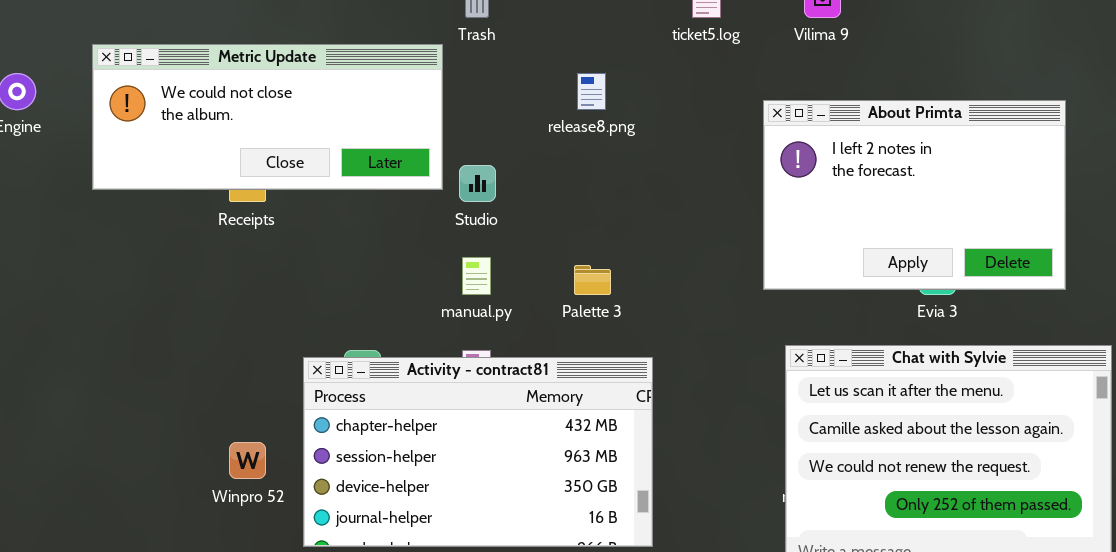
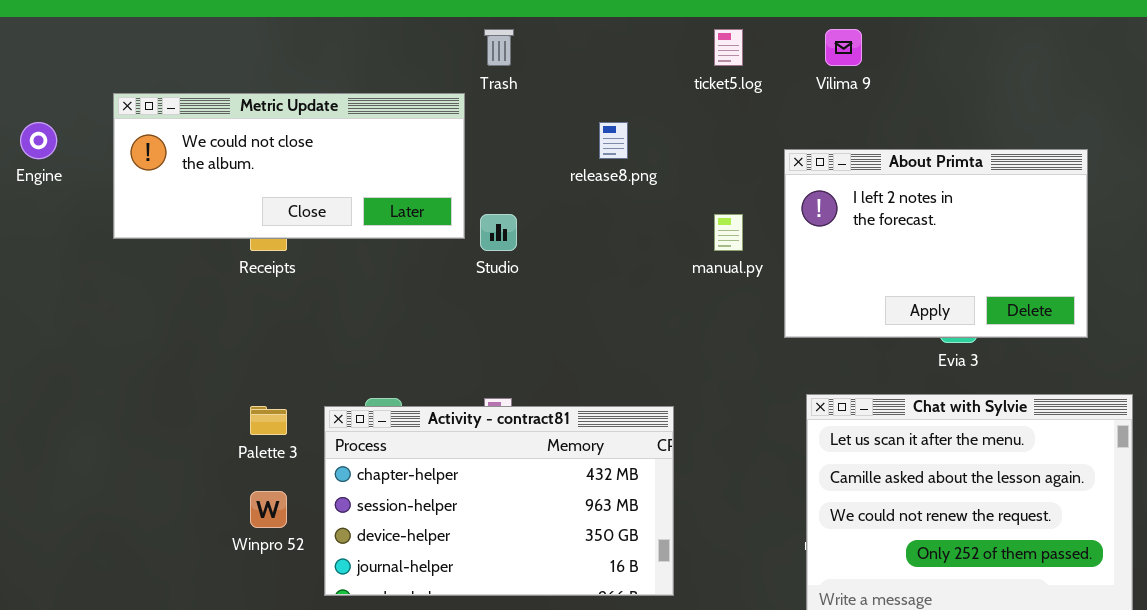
manual.py: [462,257,491,295] -> [714,214,743,251], moved
Palette 3: [574,265,611,295] -> [250,406,287,435], moved

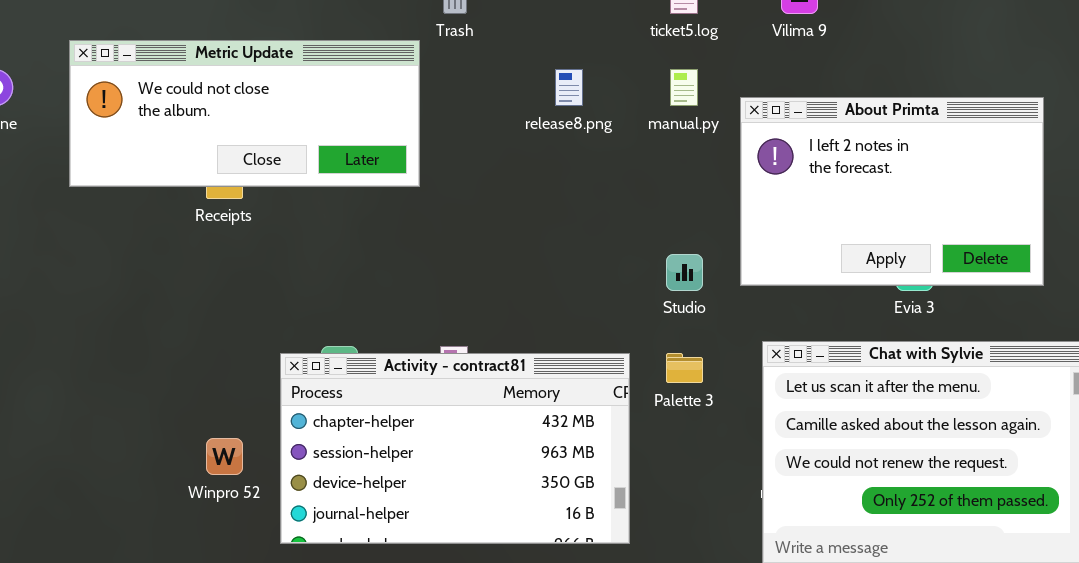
Studio: [480,214,517,251] -> [666,254,703,291], moved
manual.py: [714,214,743,251] -> [670,69,698,106], moved
Palette 3: [250,406,287,435] -> [666,353,703,383], moved

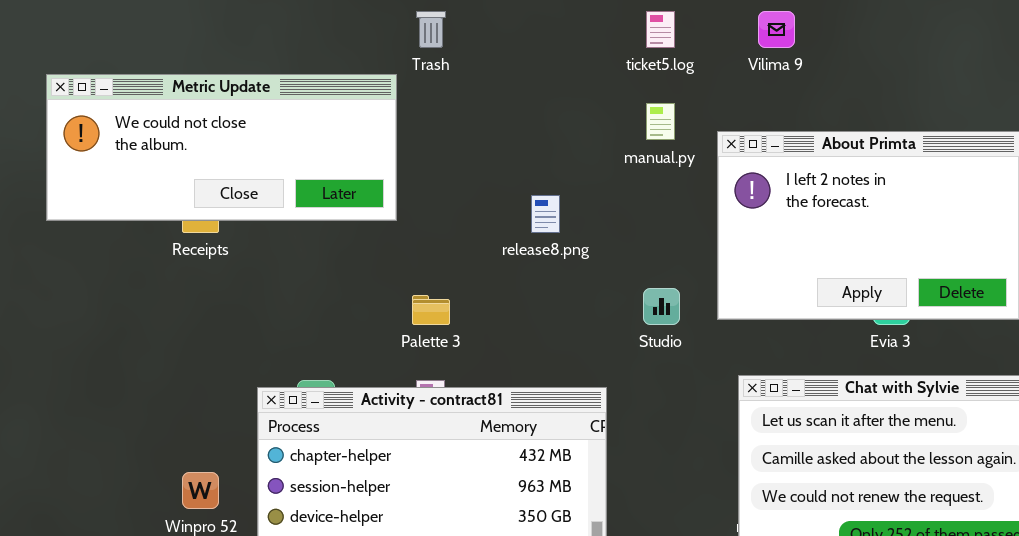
release8.png: [555,69,583,106] -> [531,195,560,233], moved
Palette 3: [666,353,703,383] -> [412,295,450,325], moved

